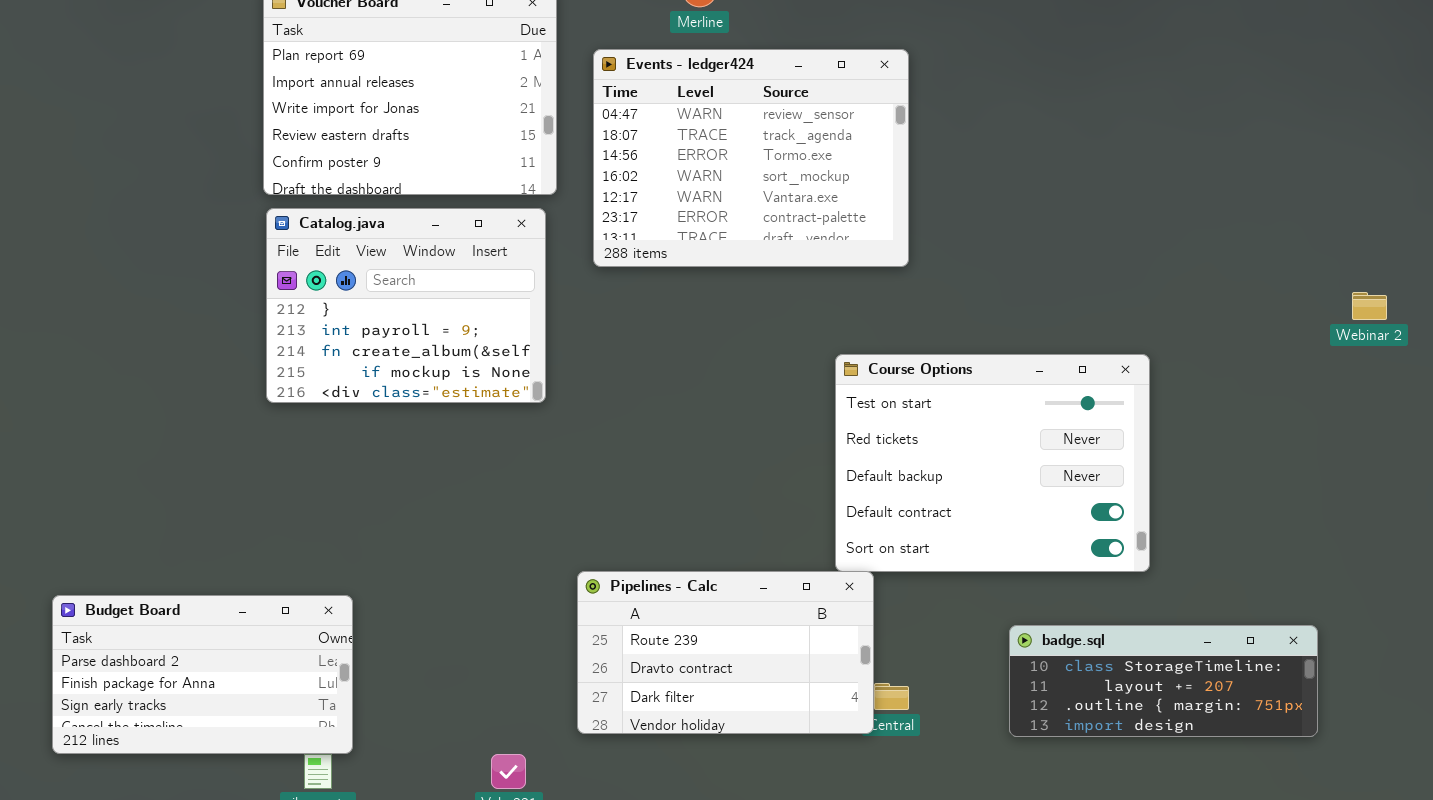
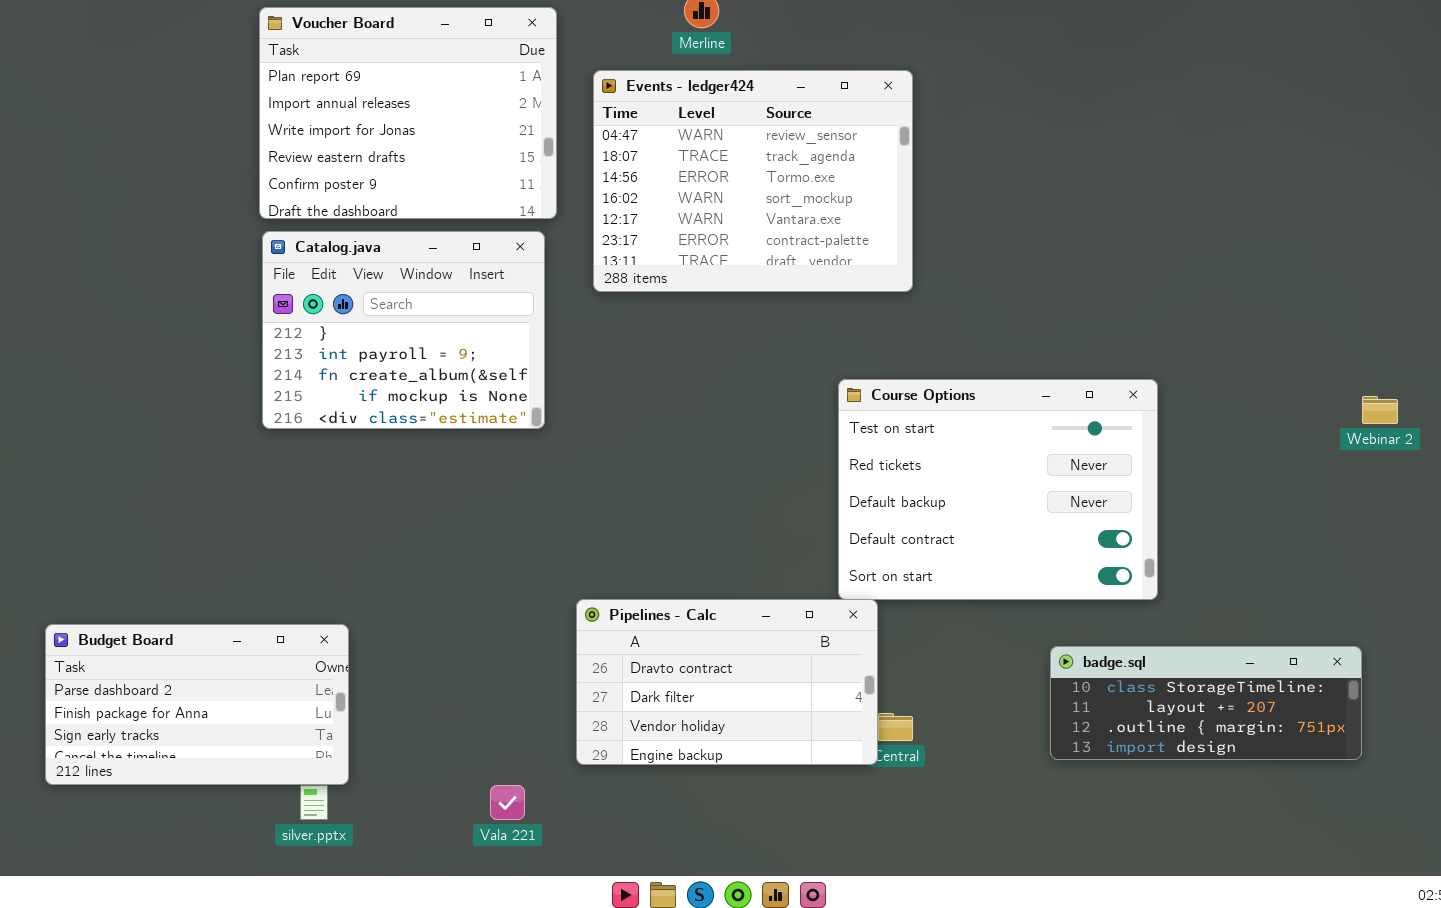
Webinar 2: [1352,292,1387,320] -> [1362,396,1398,424], moved
Pipelines - Calc: [577,571,874,734] -> [576,599,878,765], scrolled down 1 row
badge.sql: [1009,625,1318,737] -> [1050,646,1362,760], moved

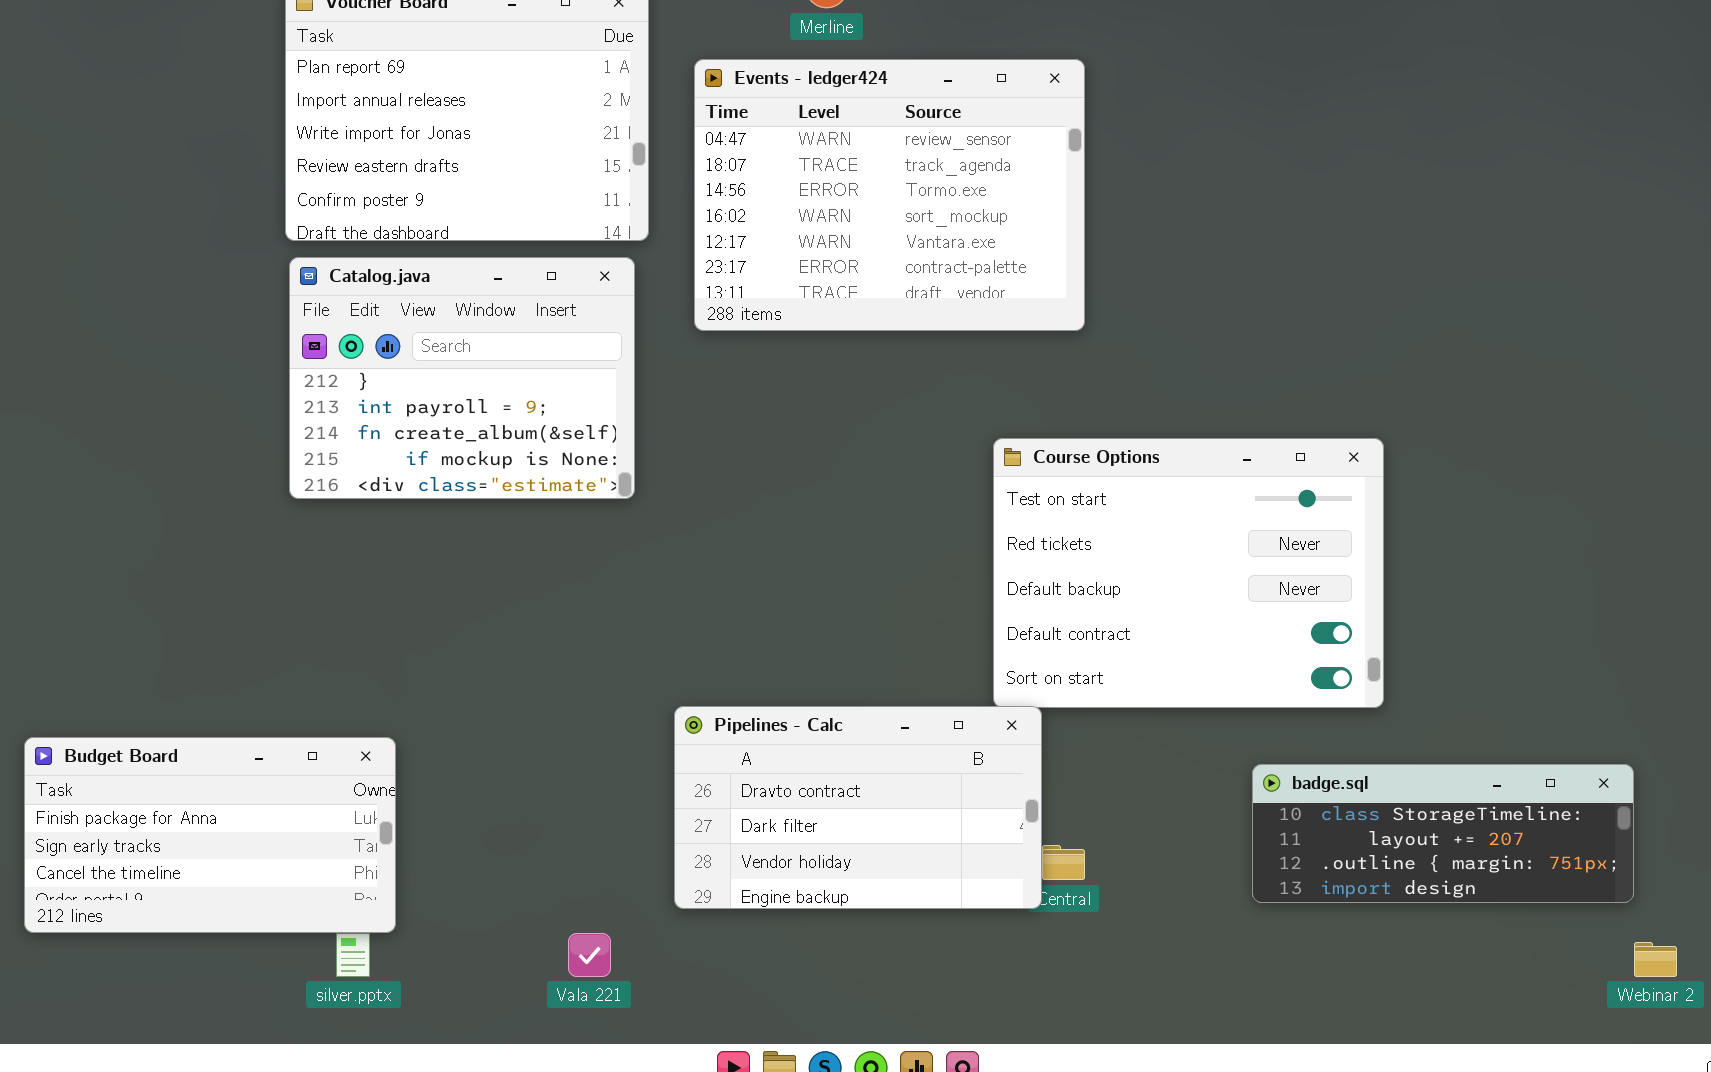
Webinar 2: [1362,396,1398,424] -> [1634,942,1677,977], moved
Budget Board: [45,624,349,785] -> [24,737,396,933], scrolled down 1 row

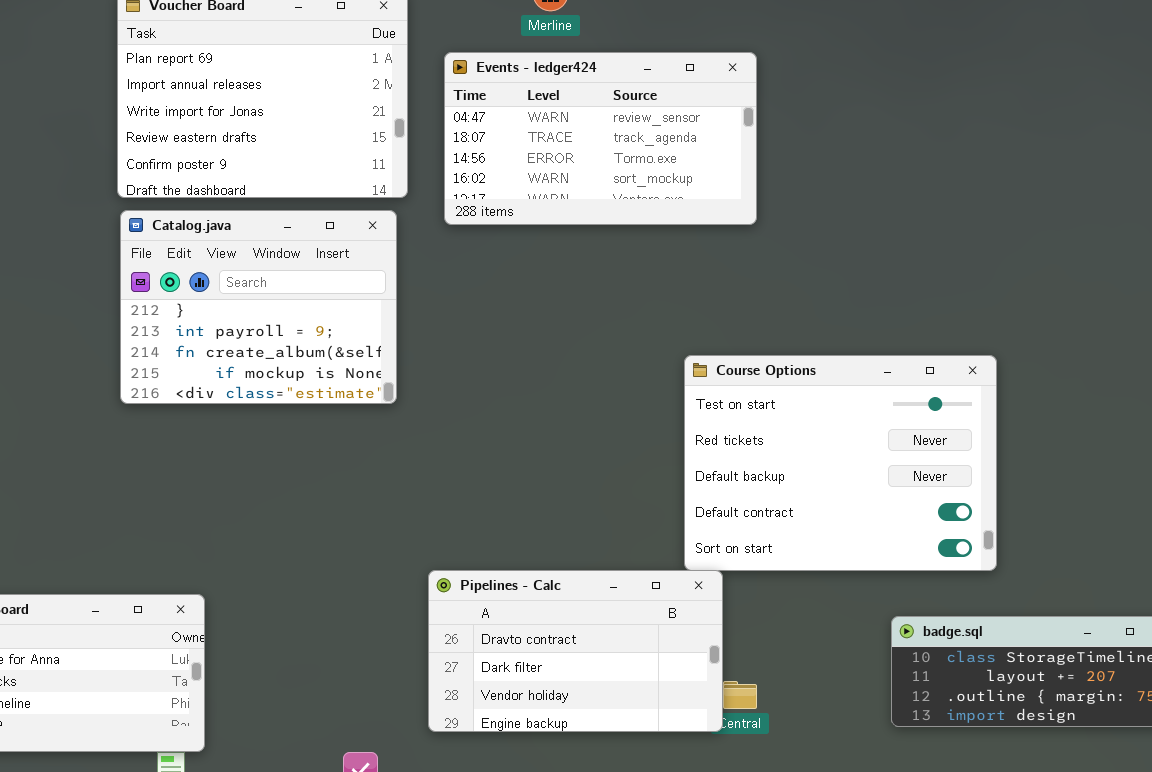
Events - ledger424: [694,59,1085,331] -> [444,52,757,225], resized

